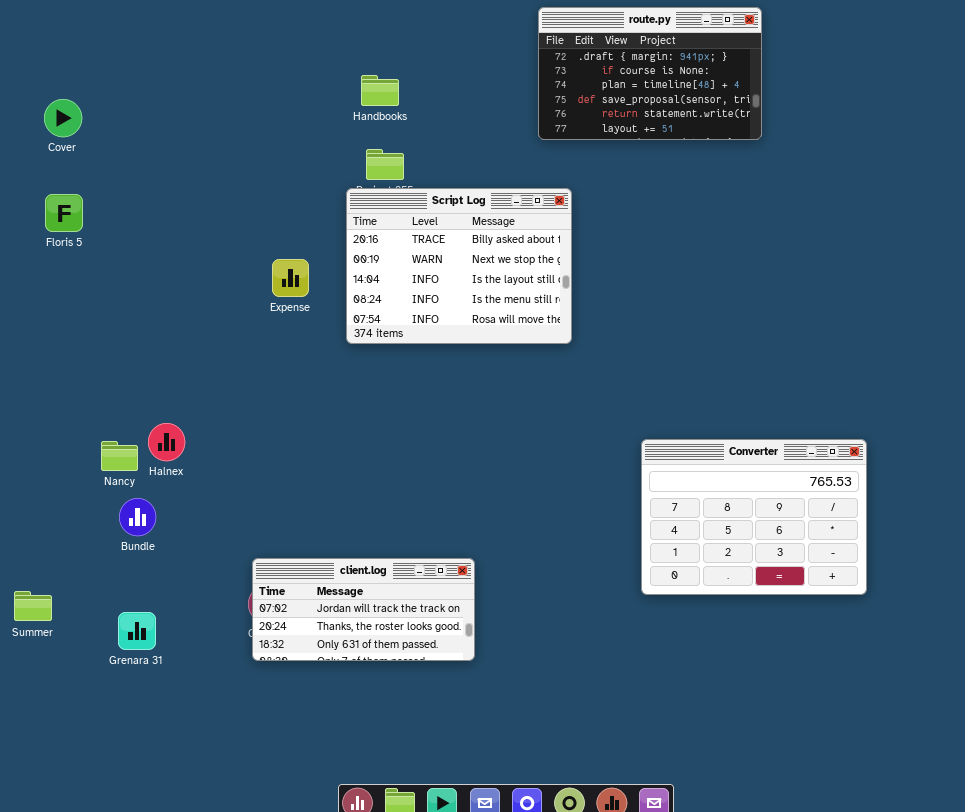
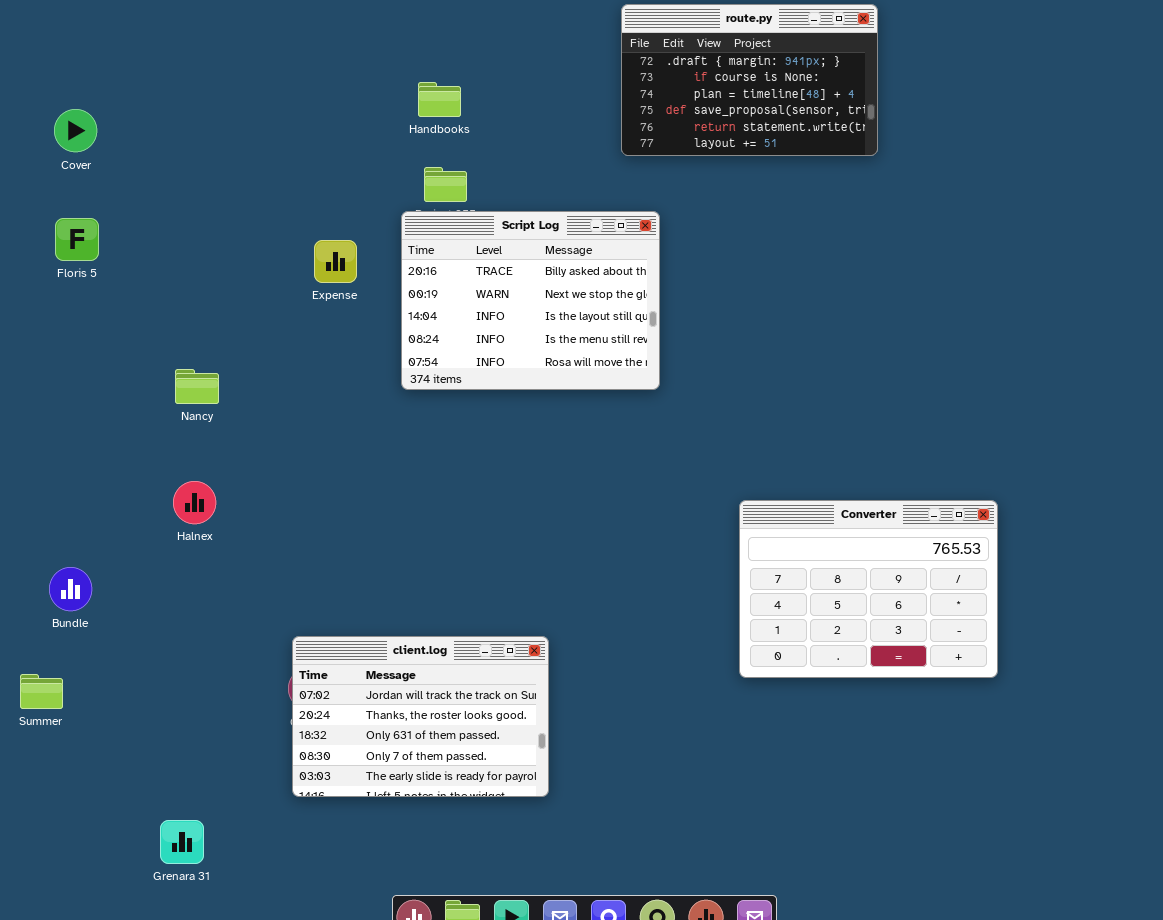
Expense: [272,259,309,297] -> [314,240,357,283], moved
Nancy: [101,441,138,471] -> [175,369,219,404], moved
Bundle: [119,498,156,536] -> [49,567,92,611], moved
client.log: [252,558,475,661] -> [292,636,549,797], resized
Grenara 31: [118,612,156,650] -> [160,820,204,864], moved

